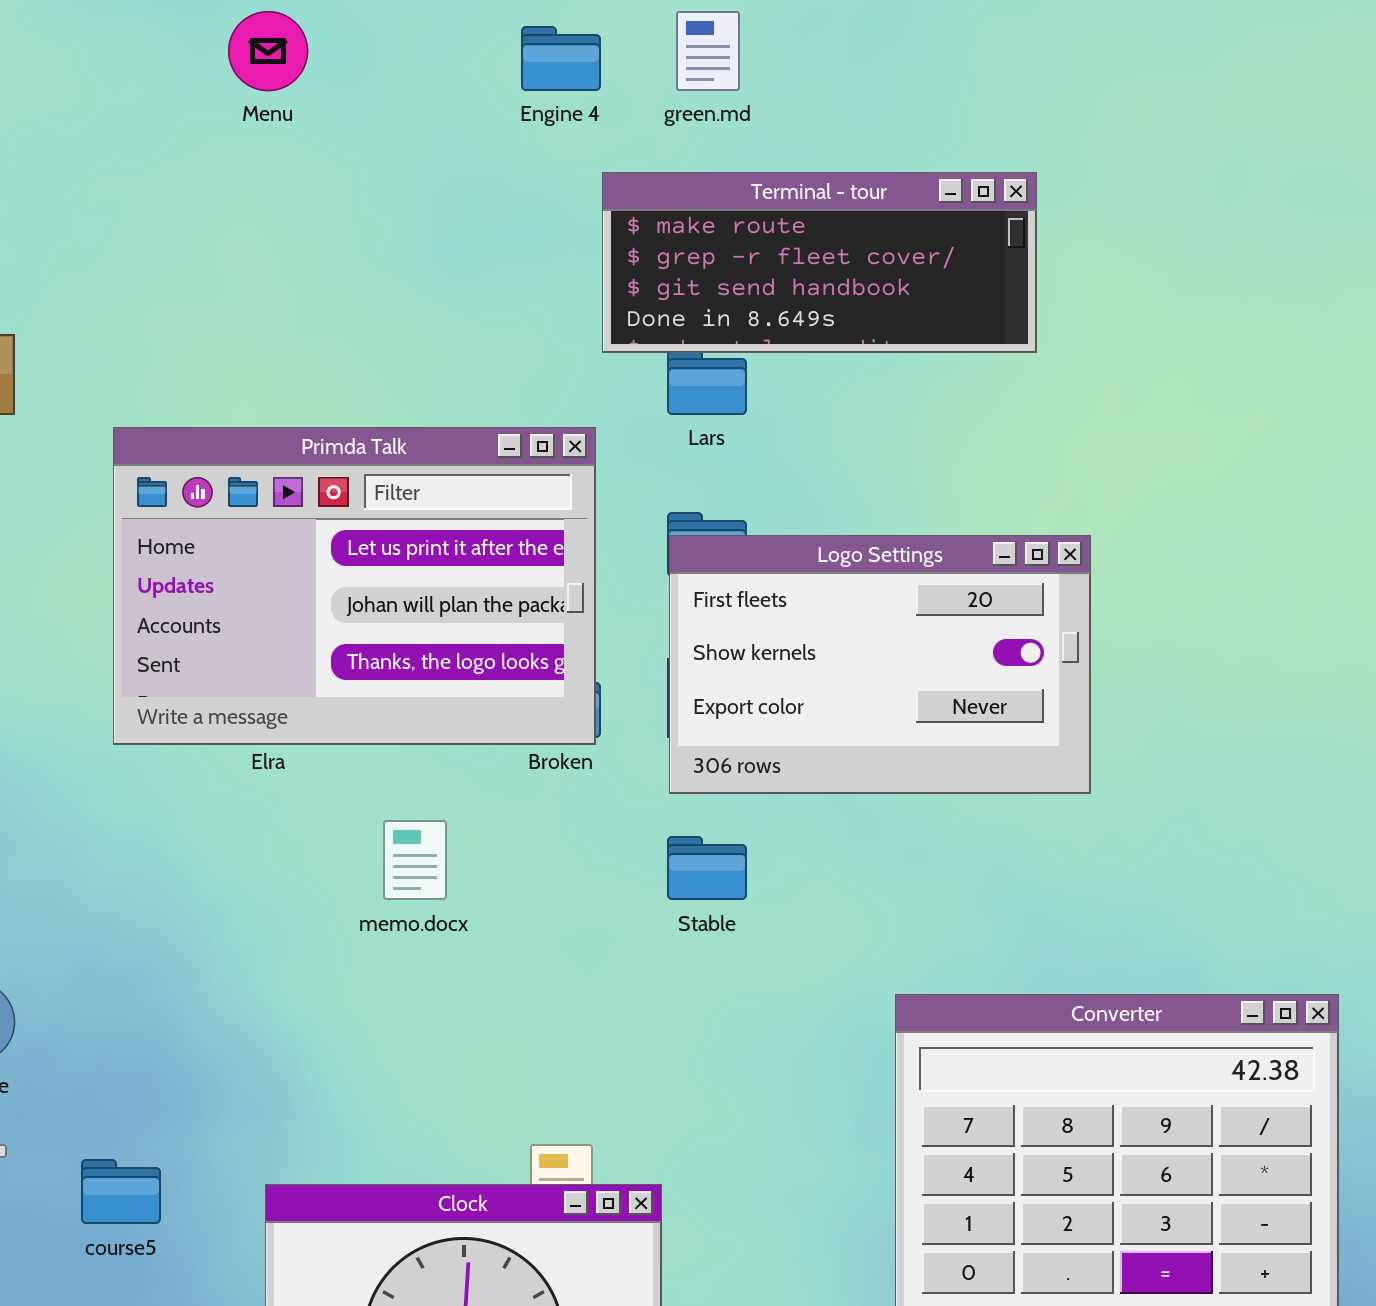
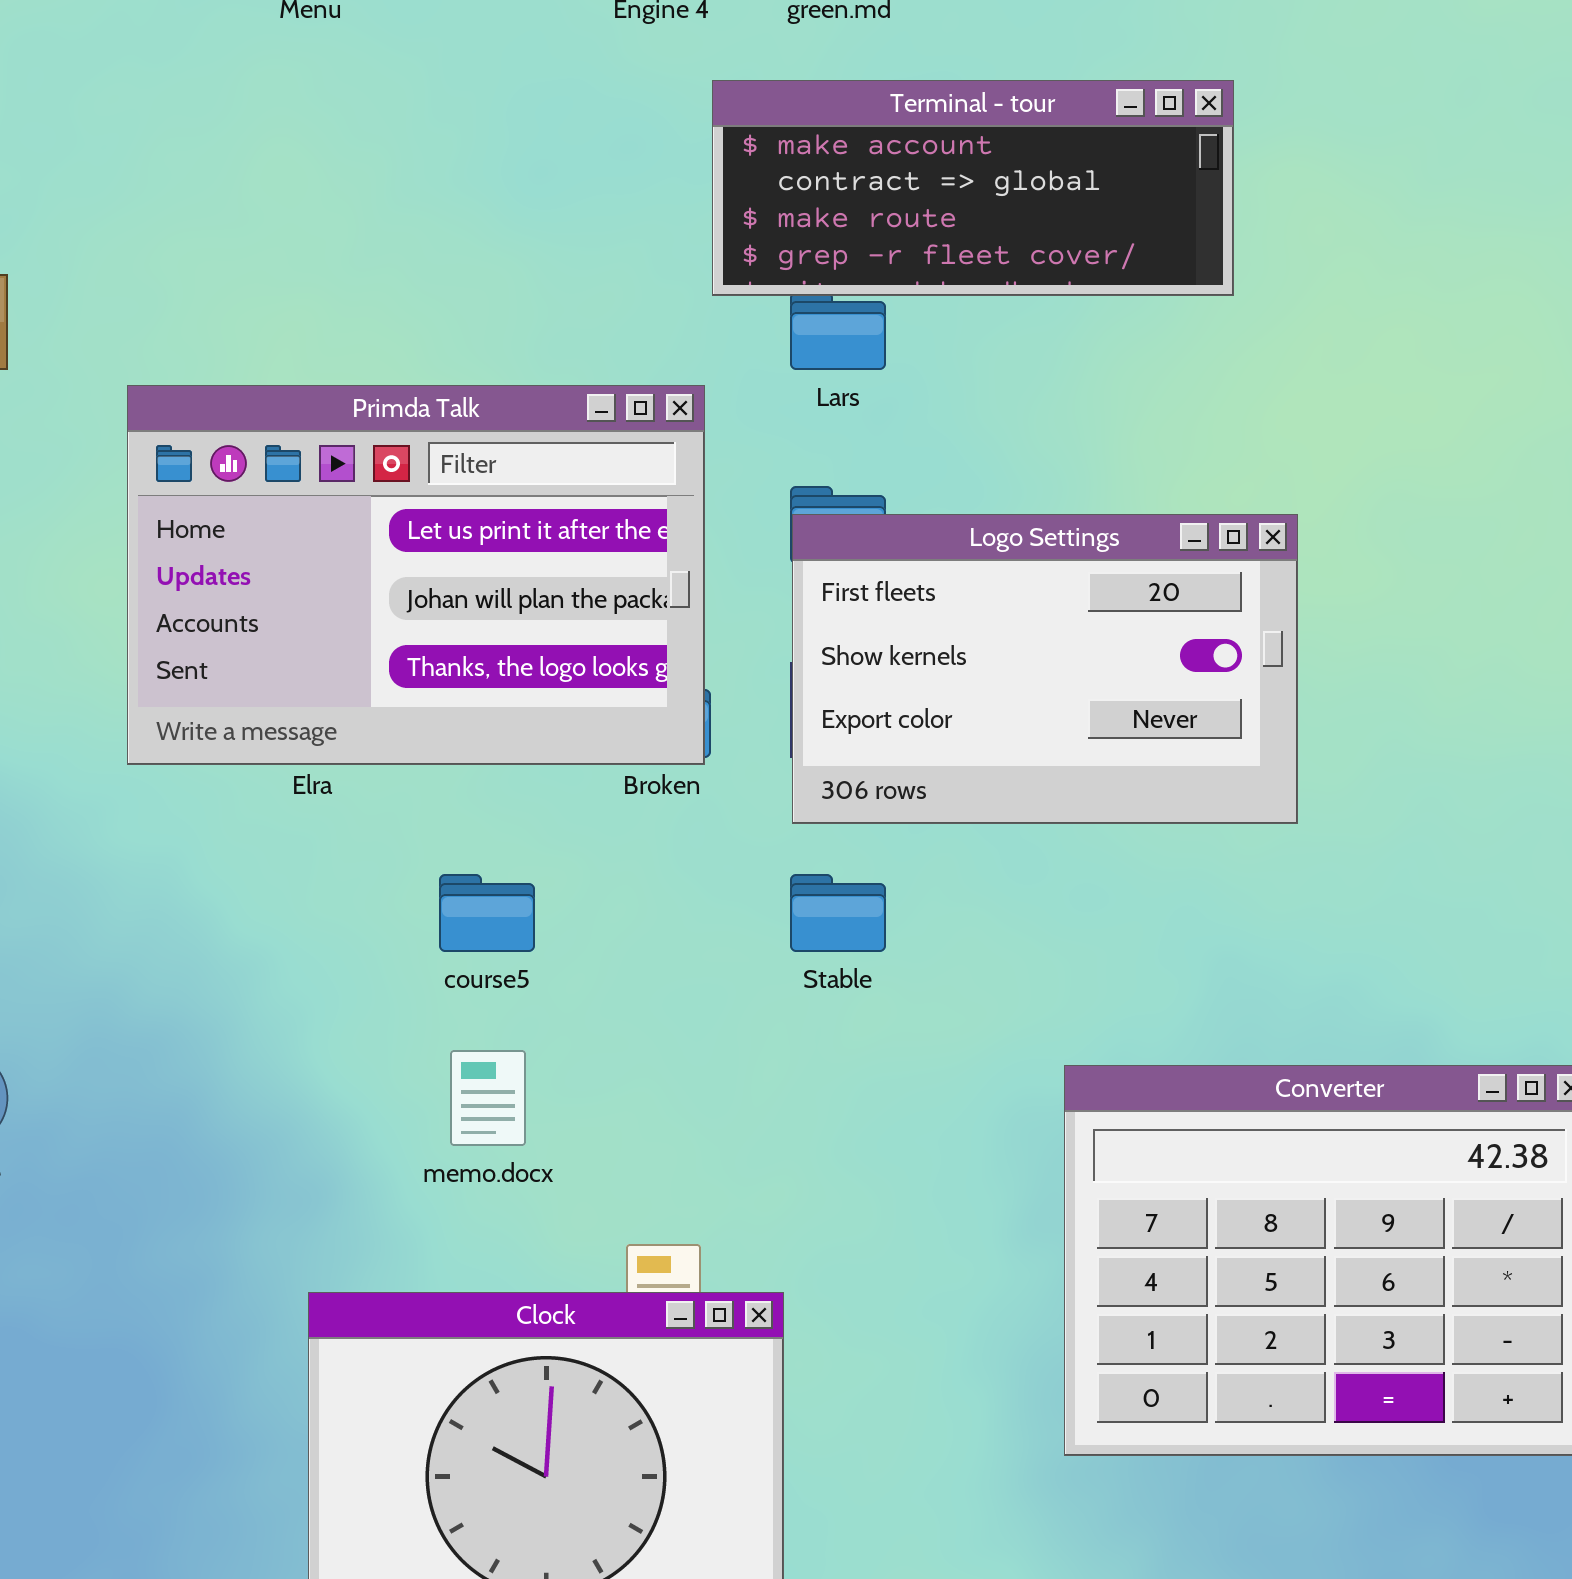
Terminal - tour: [602,172,1037,353] -> [712,80,1234,296], scrolled up 2 rows
memo.docx: [383,820,447,900] -> [450,1050,526,1146], moved
course5: [81,1159,161,1224] -> [439,874,535,952], moved

